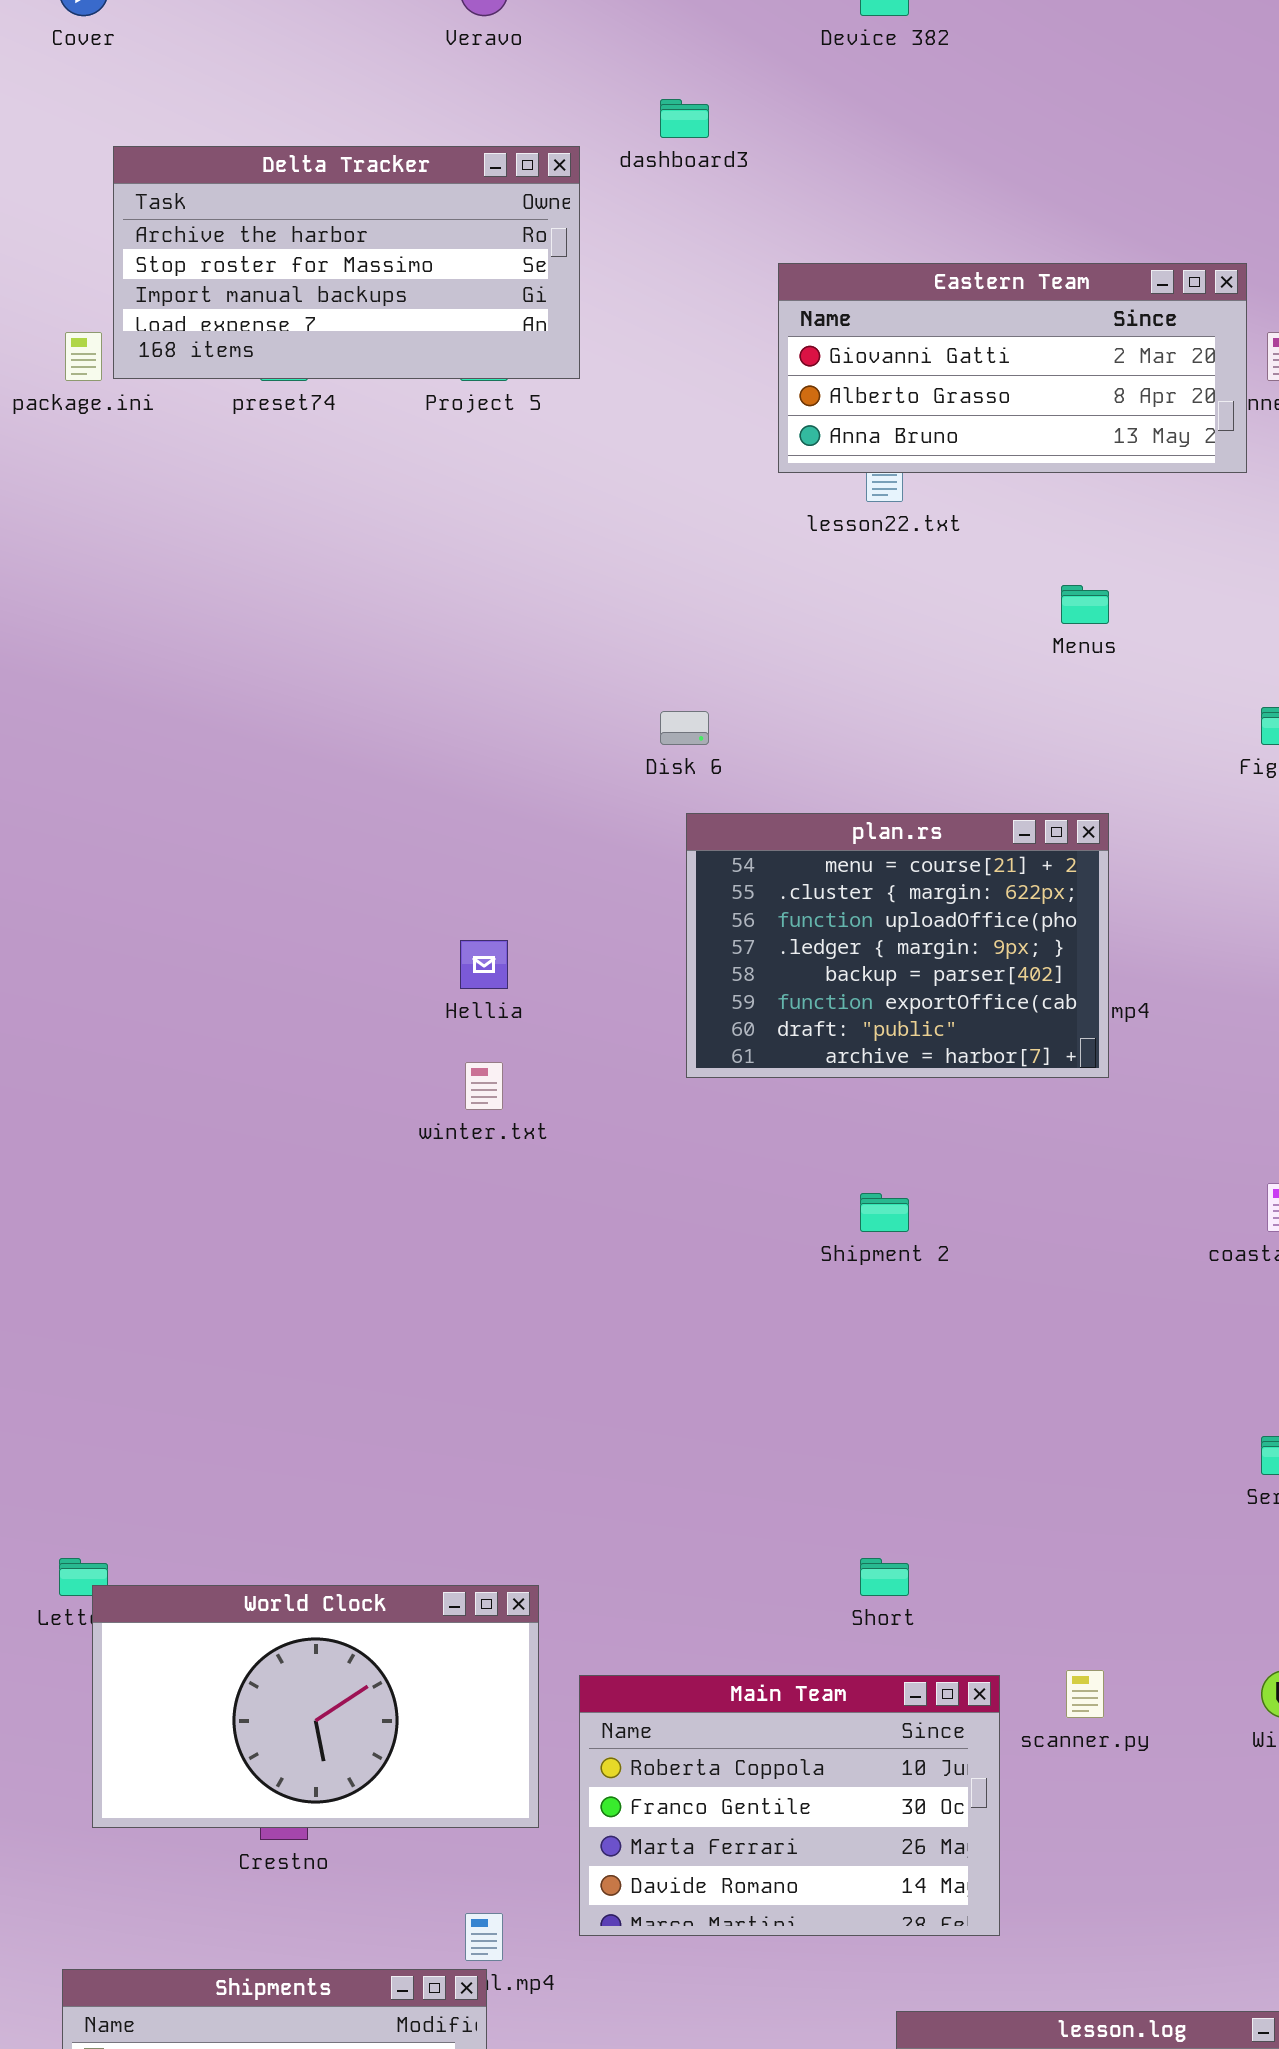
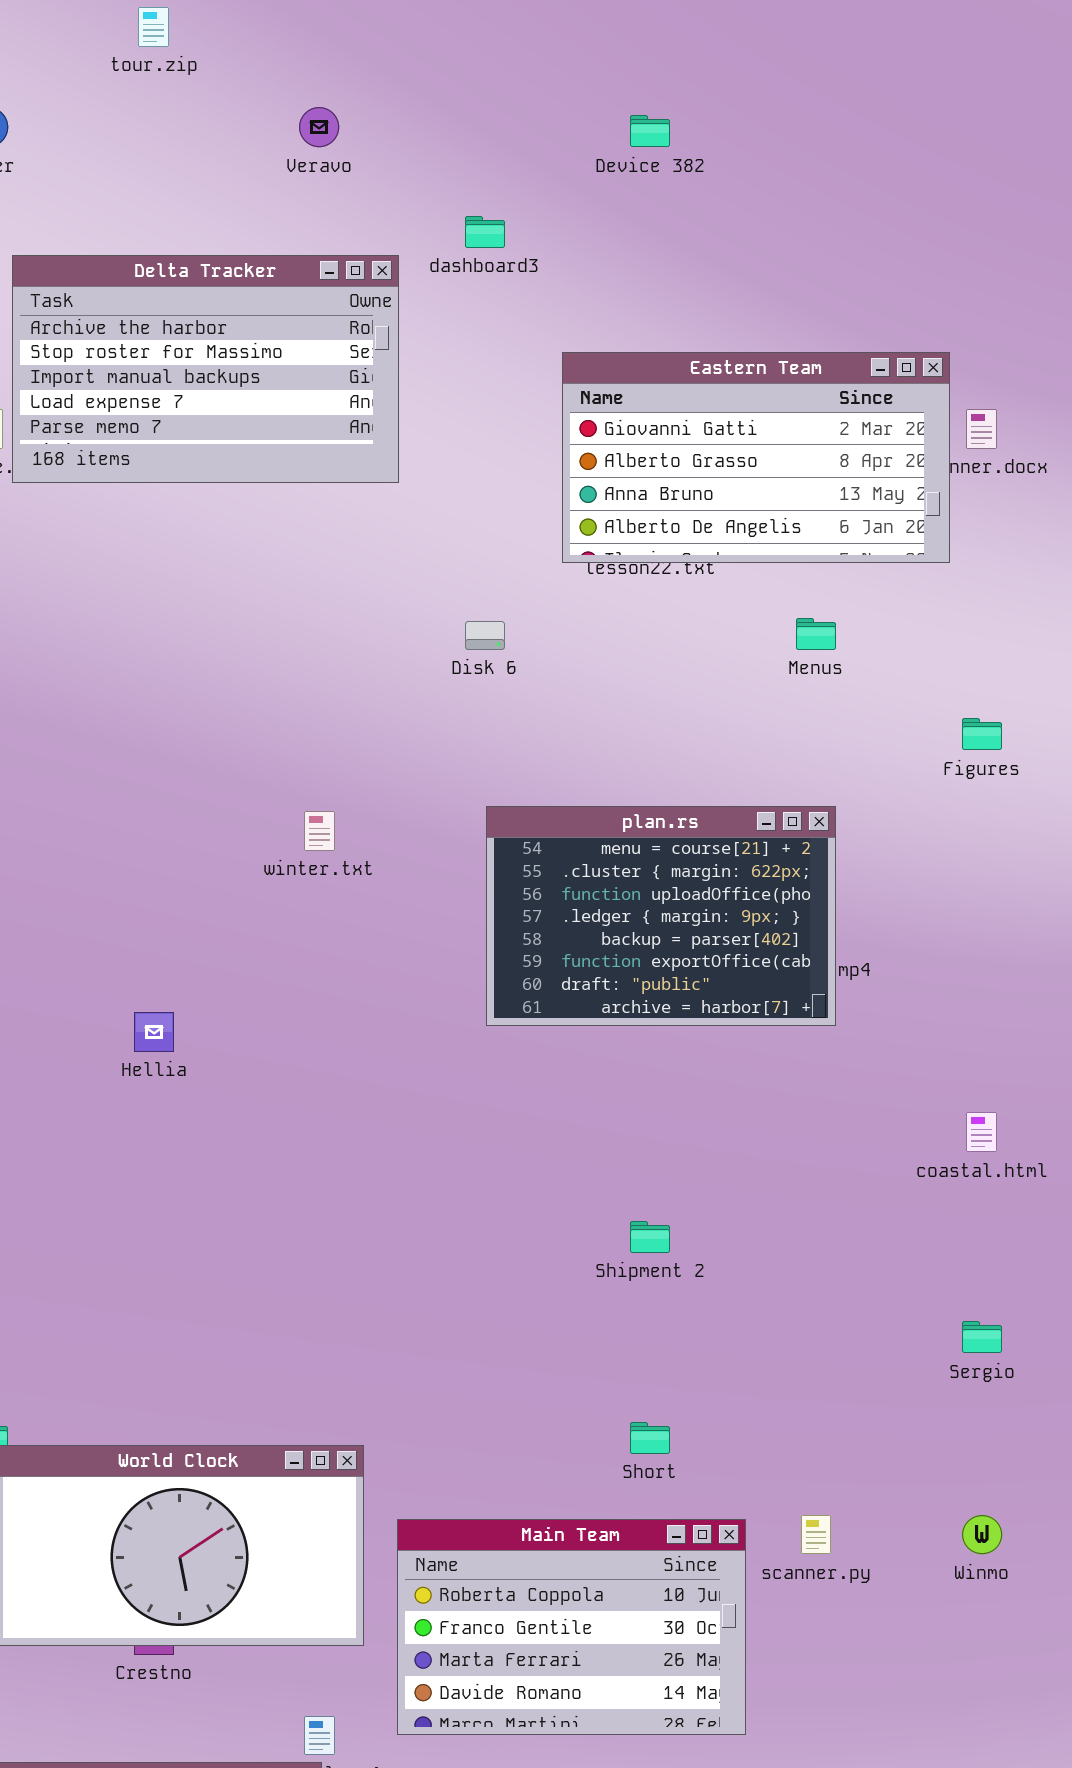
Delta Tracker: [113,146,580,379] -> [12,255,399,483], resized
Eastern Team: [778,263,1247,473] -> [562,352,950,563], resized
Disk 6: [660,711,709,745] -> [465,621,505,650], moved
Hellia: [460,940,508,989] -> [134,1012,174,1052], moved
winter.txt: [465,1062,503,1110] -> [304,811,335,851], moved
Shipment 2: [860,1193,909,1232] -> [630,1221,670,1253], moved

